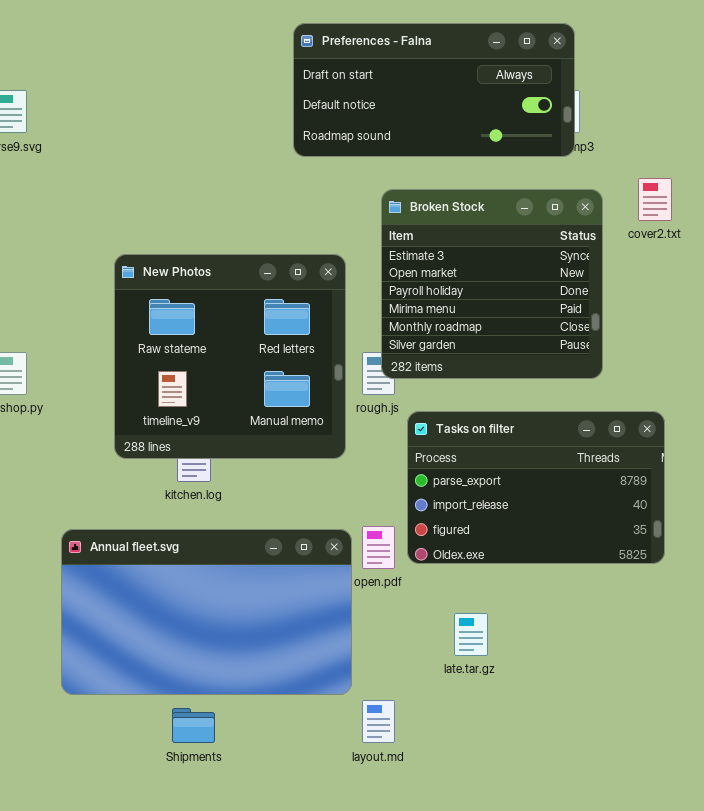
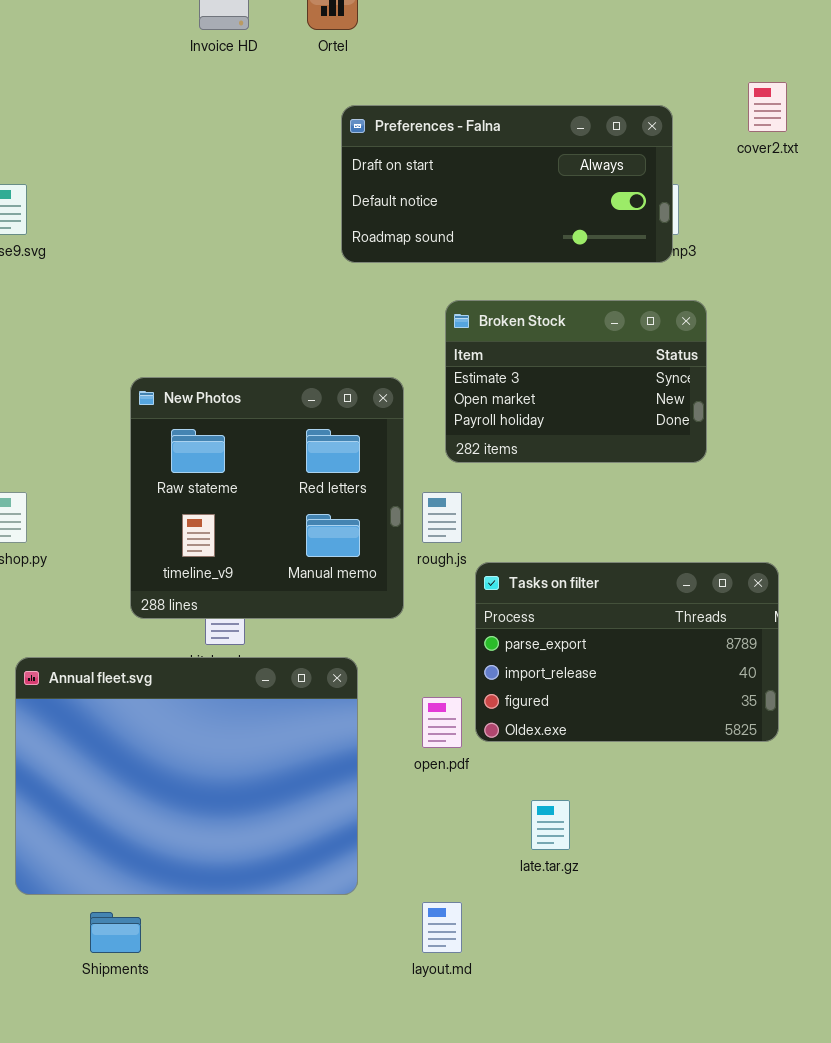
cover2.txt: [638,178,672,221] -> [748,82,787,132], moved
Broken Stock: [381,189,603,379] -> [445,300,707,463], resized
Annual fleet.svg: [61,529,352,695] -> [15,657,358,895], moved, resized
Shipments: [172,708,215,743] -> [90,912,141,953], moved

